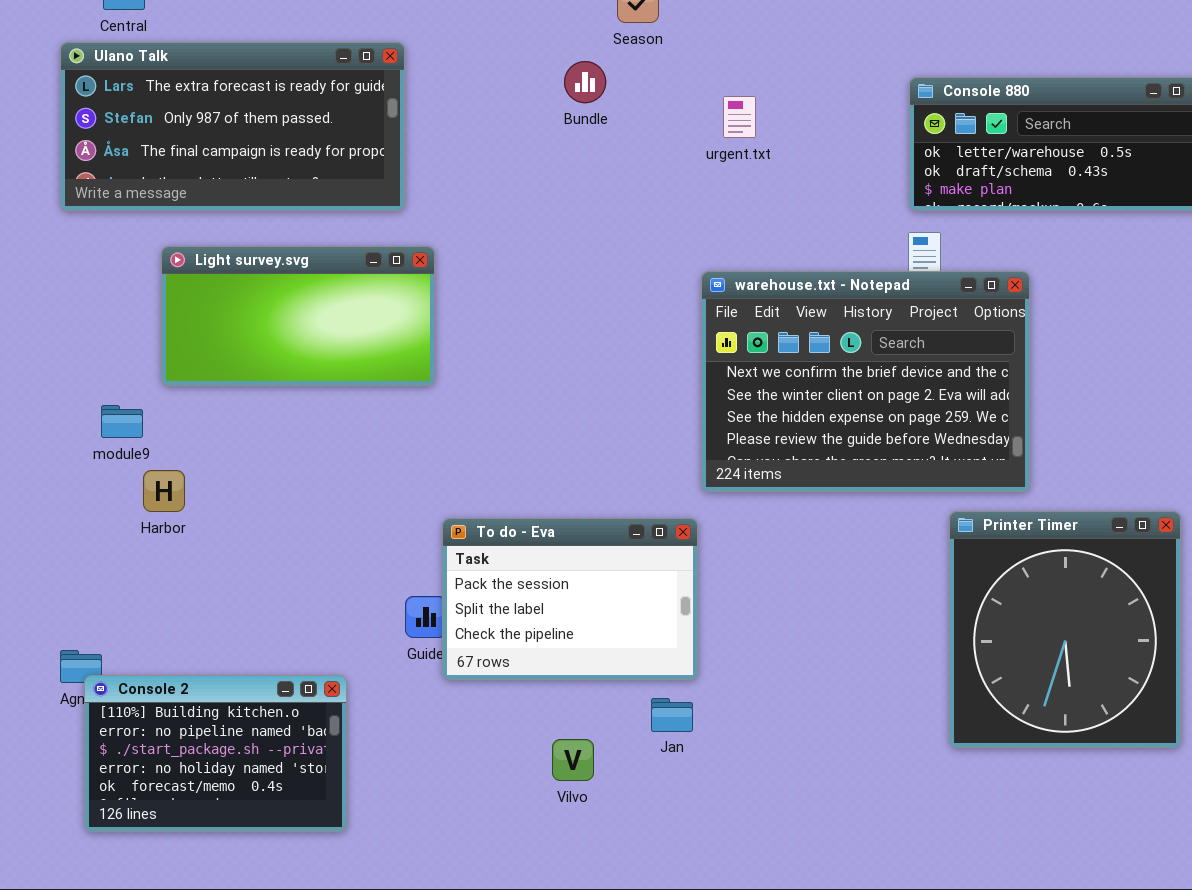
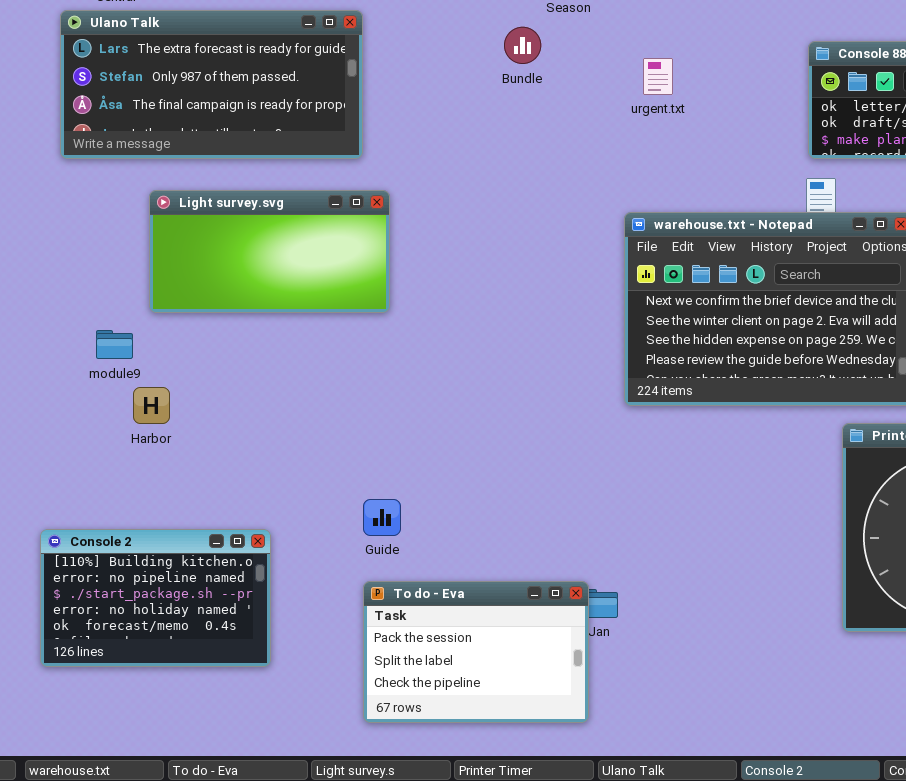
To do - Eva: [442,518,698,680] -> [363,581,589,723], moved
Console 2: [84,675,347,832] -> [40,529,271,667], moved

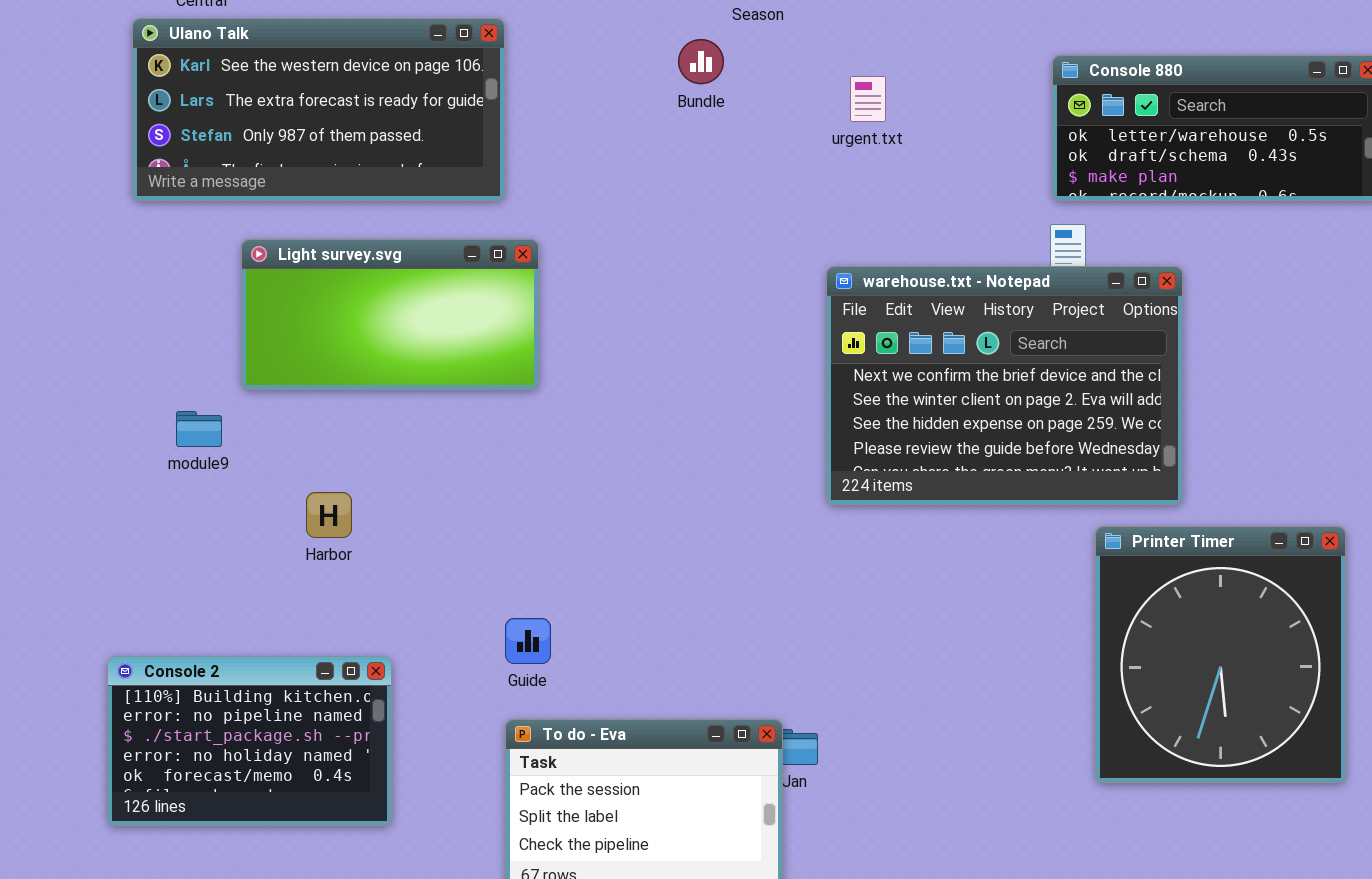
Ulano Talk: [60,10,363,159] -> [132,18,505,201], scrolled up 1 row
Harbor: [133,387,170,424] -> [306,492,352,538], moved

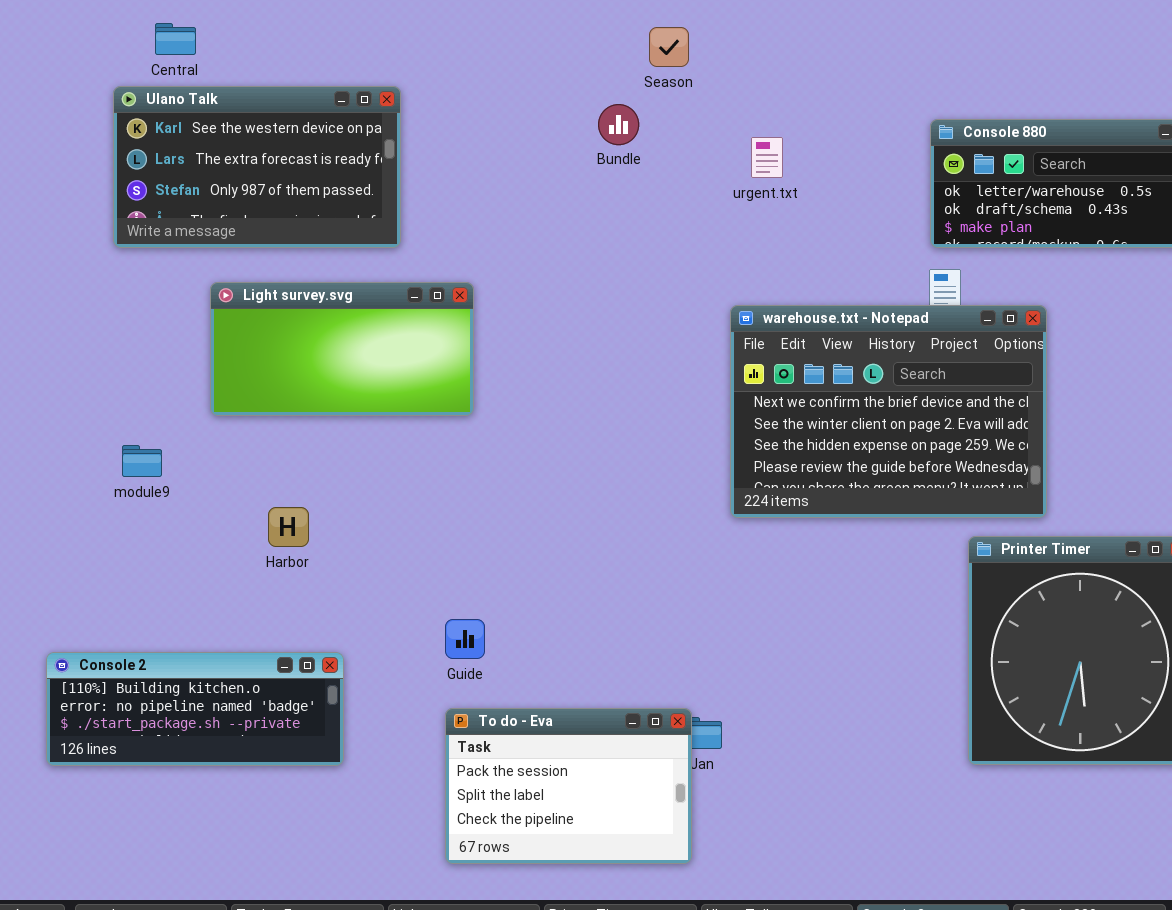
Ulano Talk: [132,18,505,201] -> [113,86,401,248], resized
module9: [176,411,222,447] -> [122,445,162,477], moved
Console 2: [107,656,392,826] -> [46,652,344,766], resized

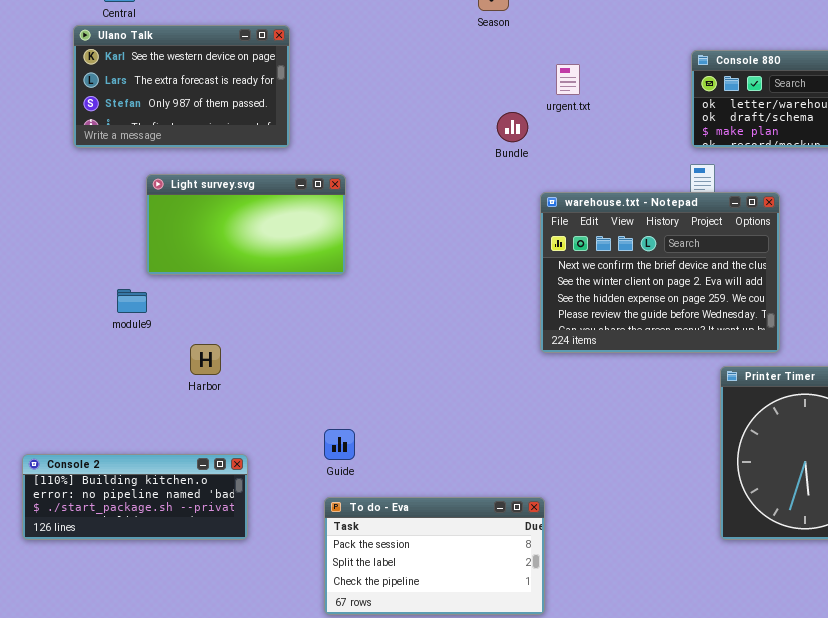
Bundle: [598,104,639,145] -> [497,112,528,142], moved
module9: [122,445,162,477] -> [117,289,147,313], moved
To do - Eva: [445,708,692,864] -> [324,497,545,615], resized

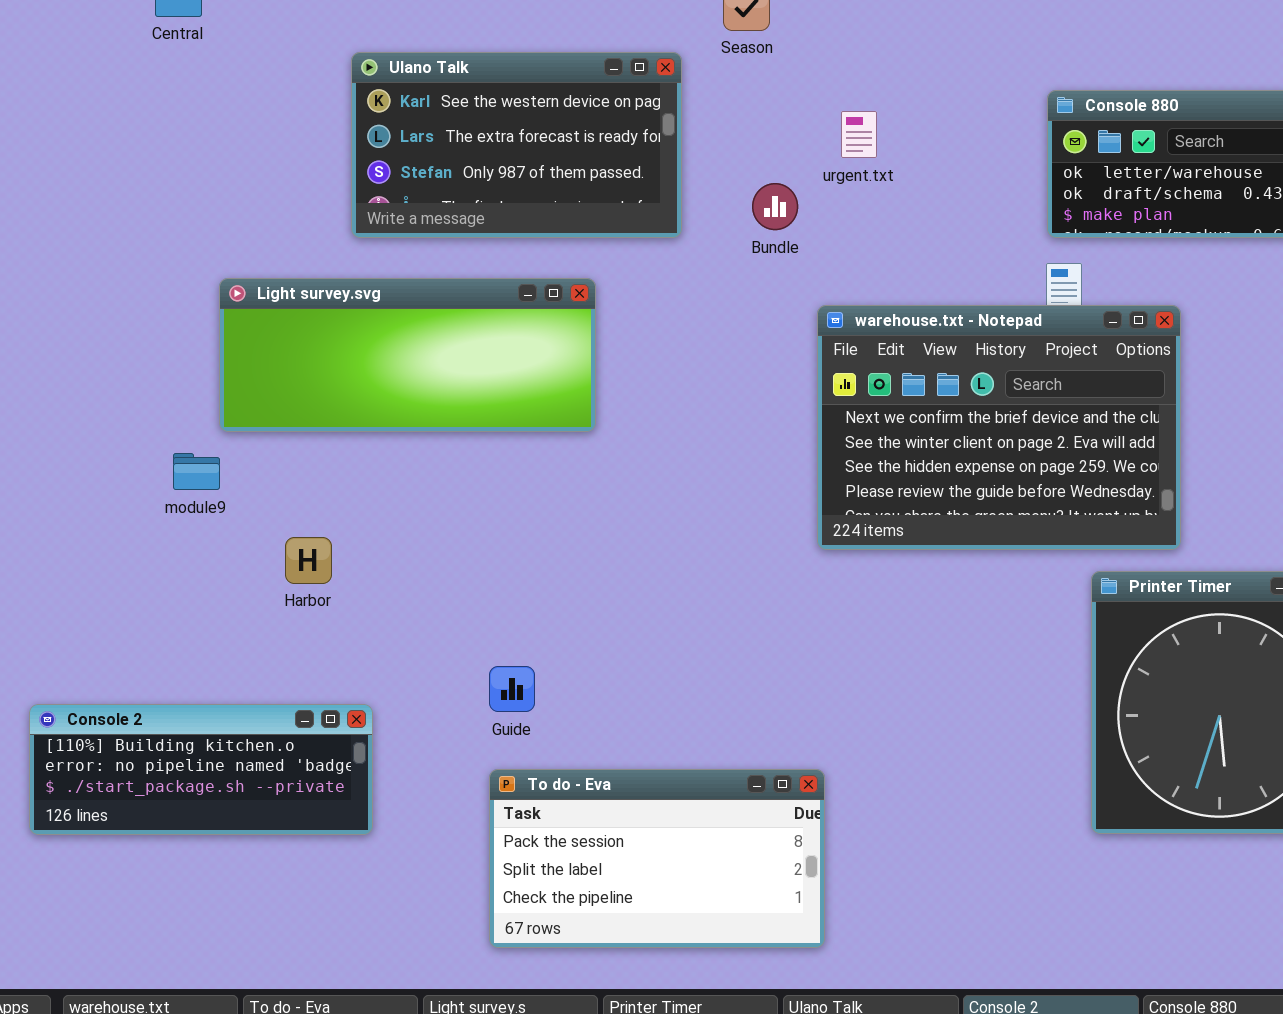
Ulano Talk: [73,25,290,148] -> [351,52,682,238], moved
Light survey.svg: [146,174,346,275] -> [219,278,596,432], resized

